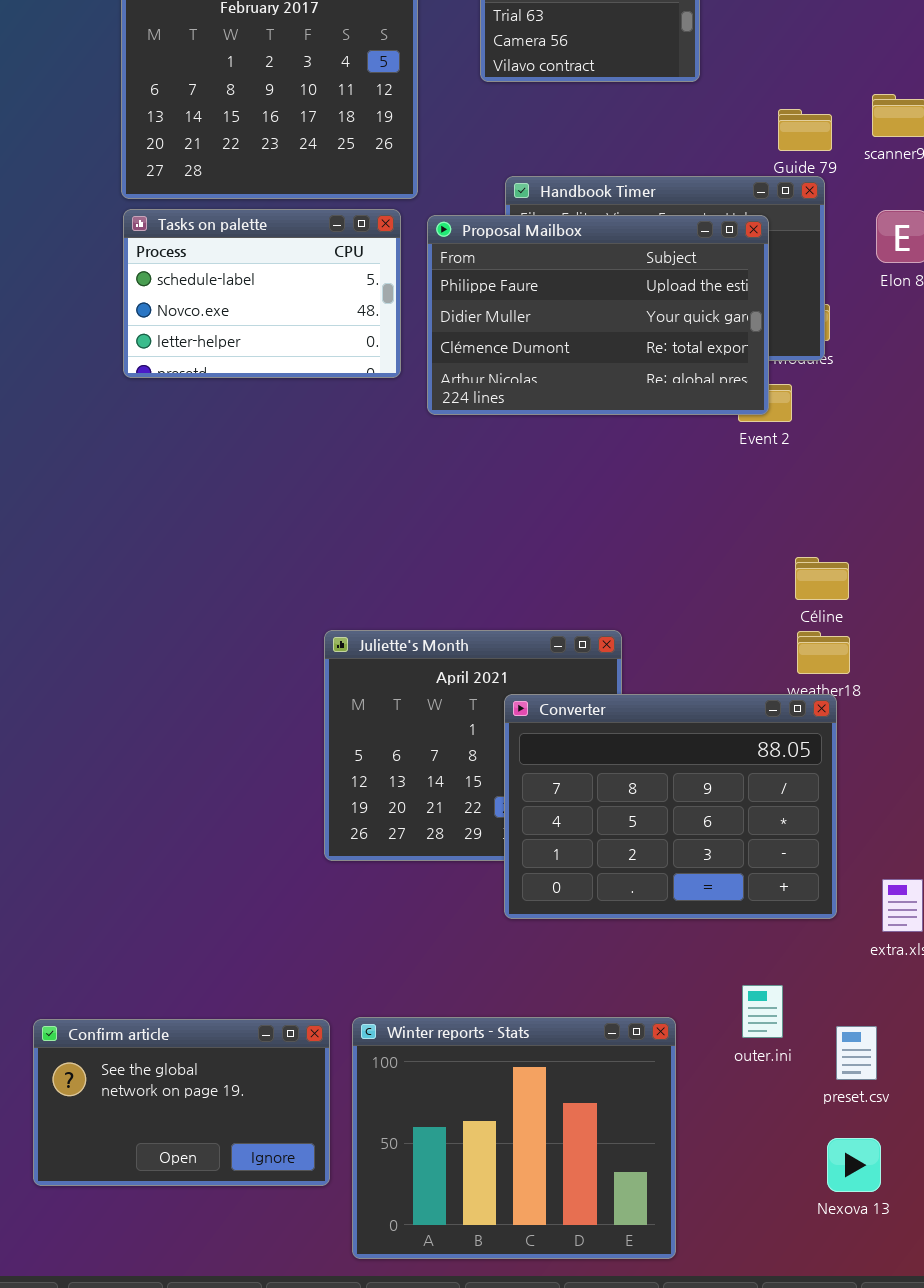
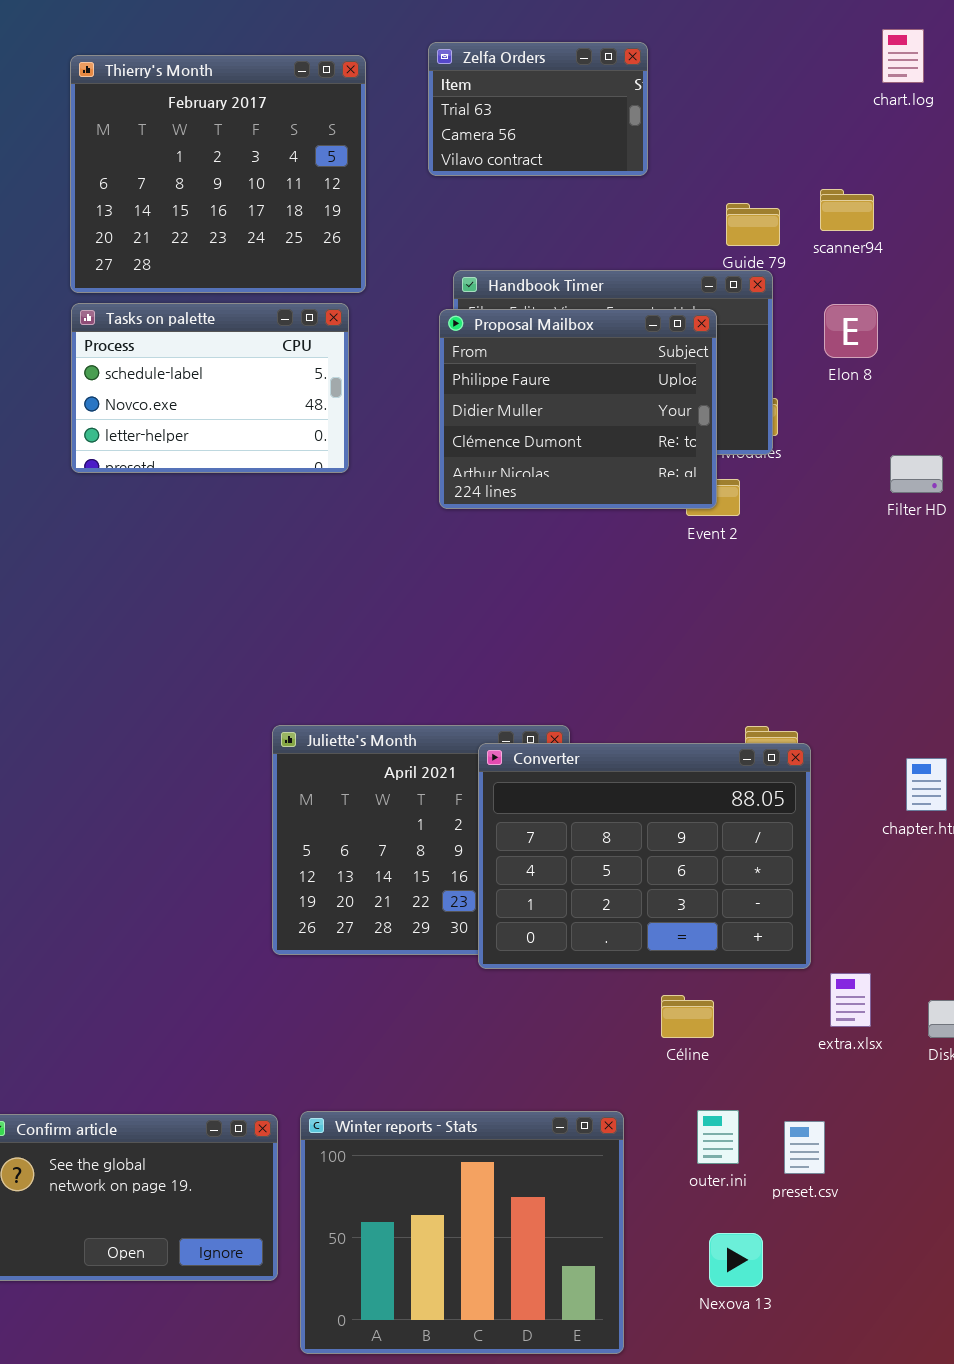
Proposal Mailbox: [427,215,769,415] -> [439,309,717,509], resized
Céline: [795,557,849,600] -> [661,995,714,1038], moved
Converter: [504,694,837,919] -> [478,743,811,969], moved
outer.ini: [742,985,783,1038] -> [697,1110,739,1164], moved
Nexova 13: [827,1138,881,1192] -> [709,1233,763,1287], moved

